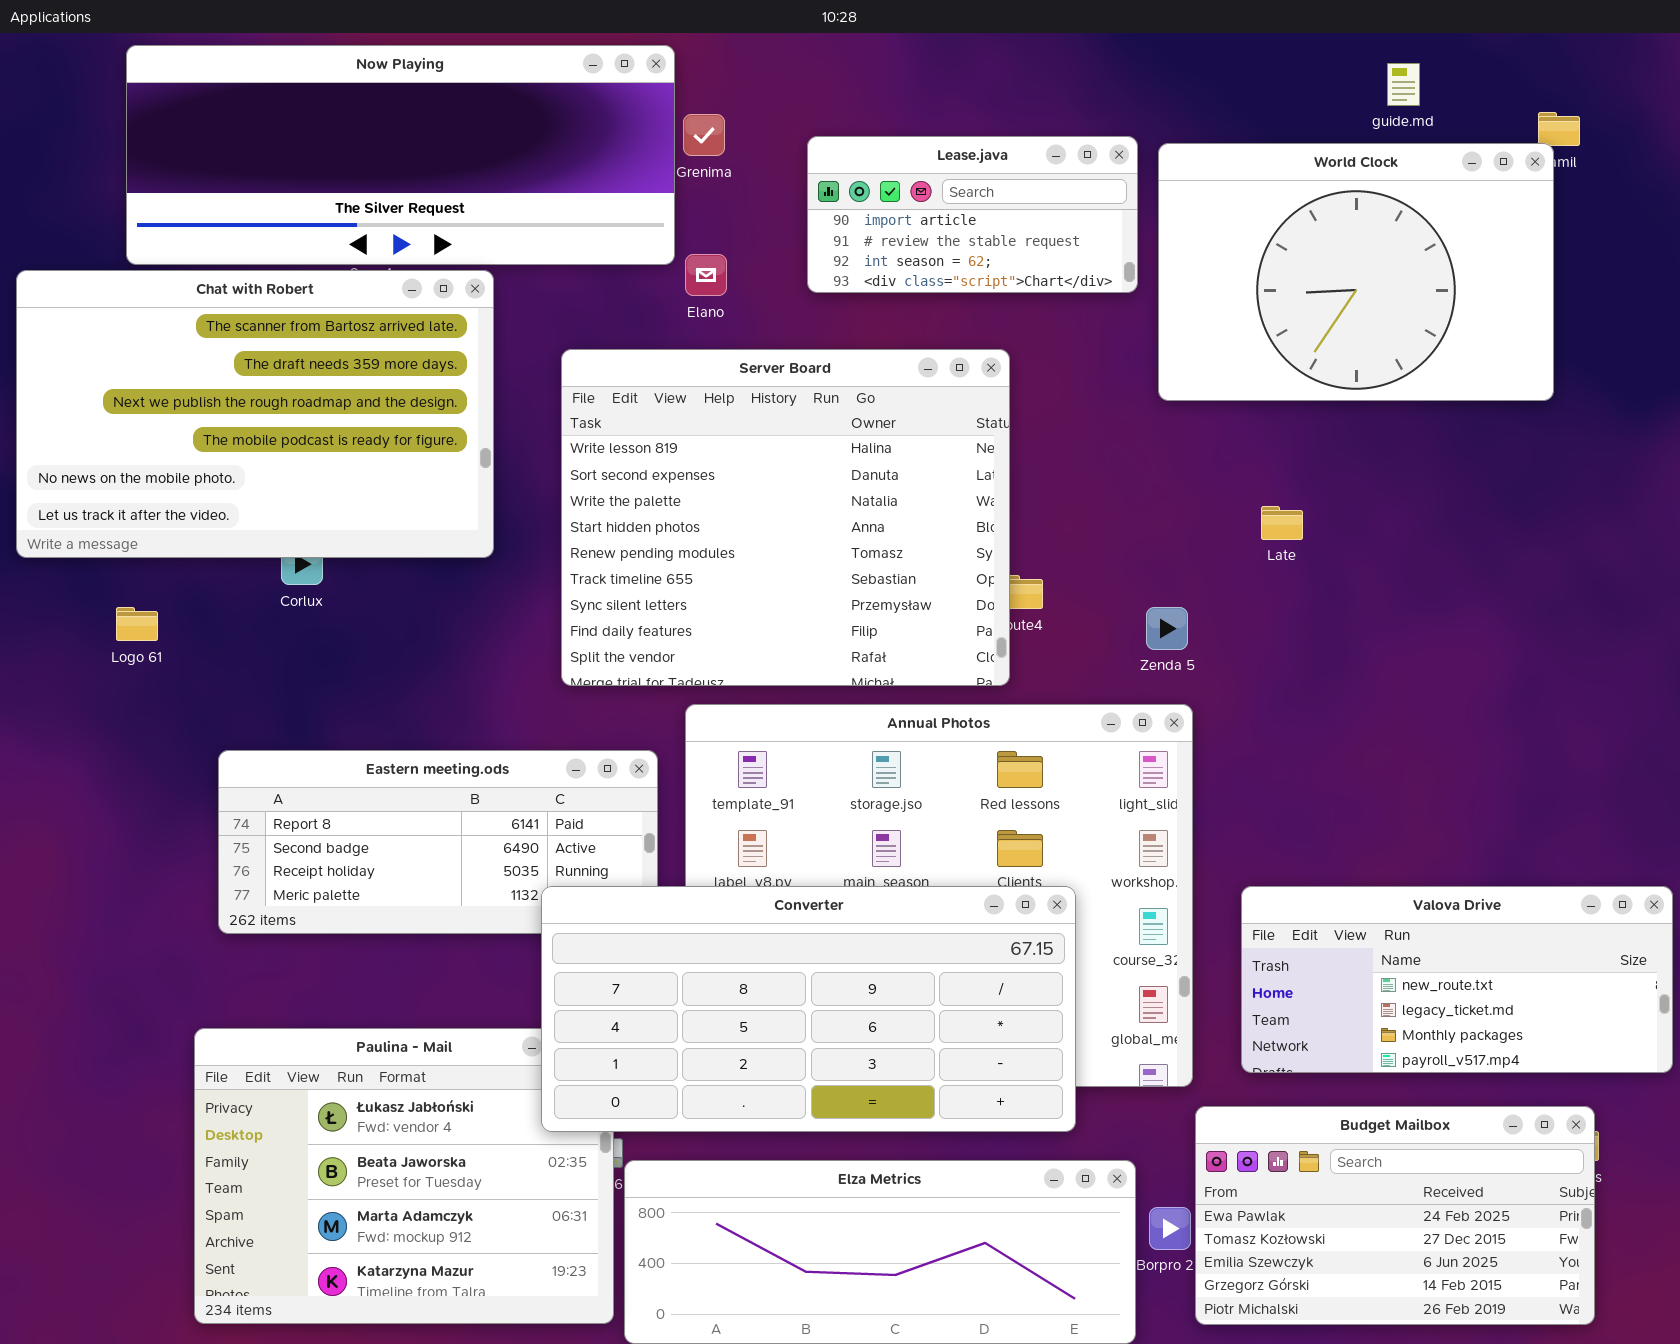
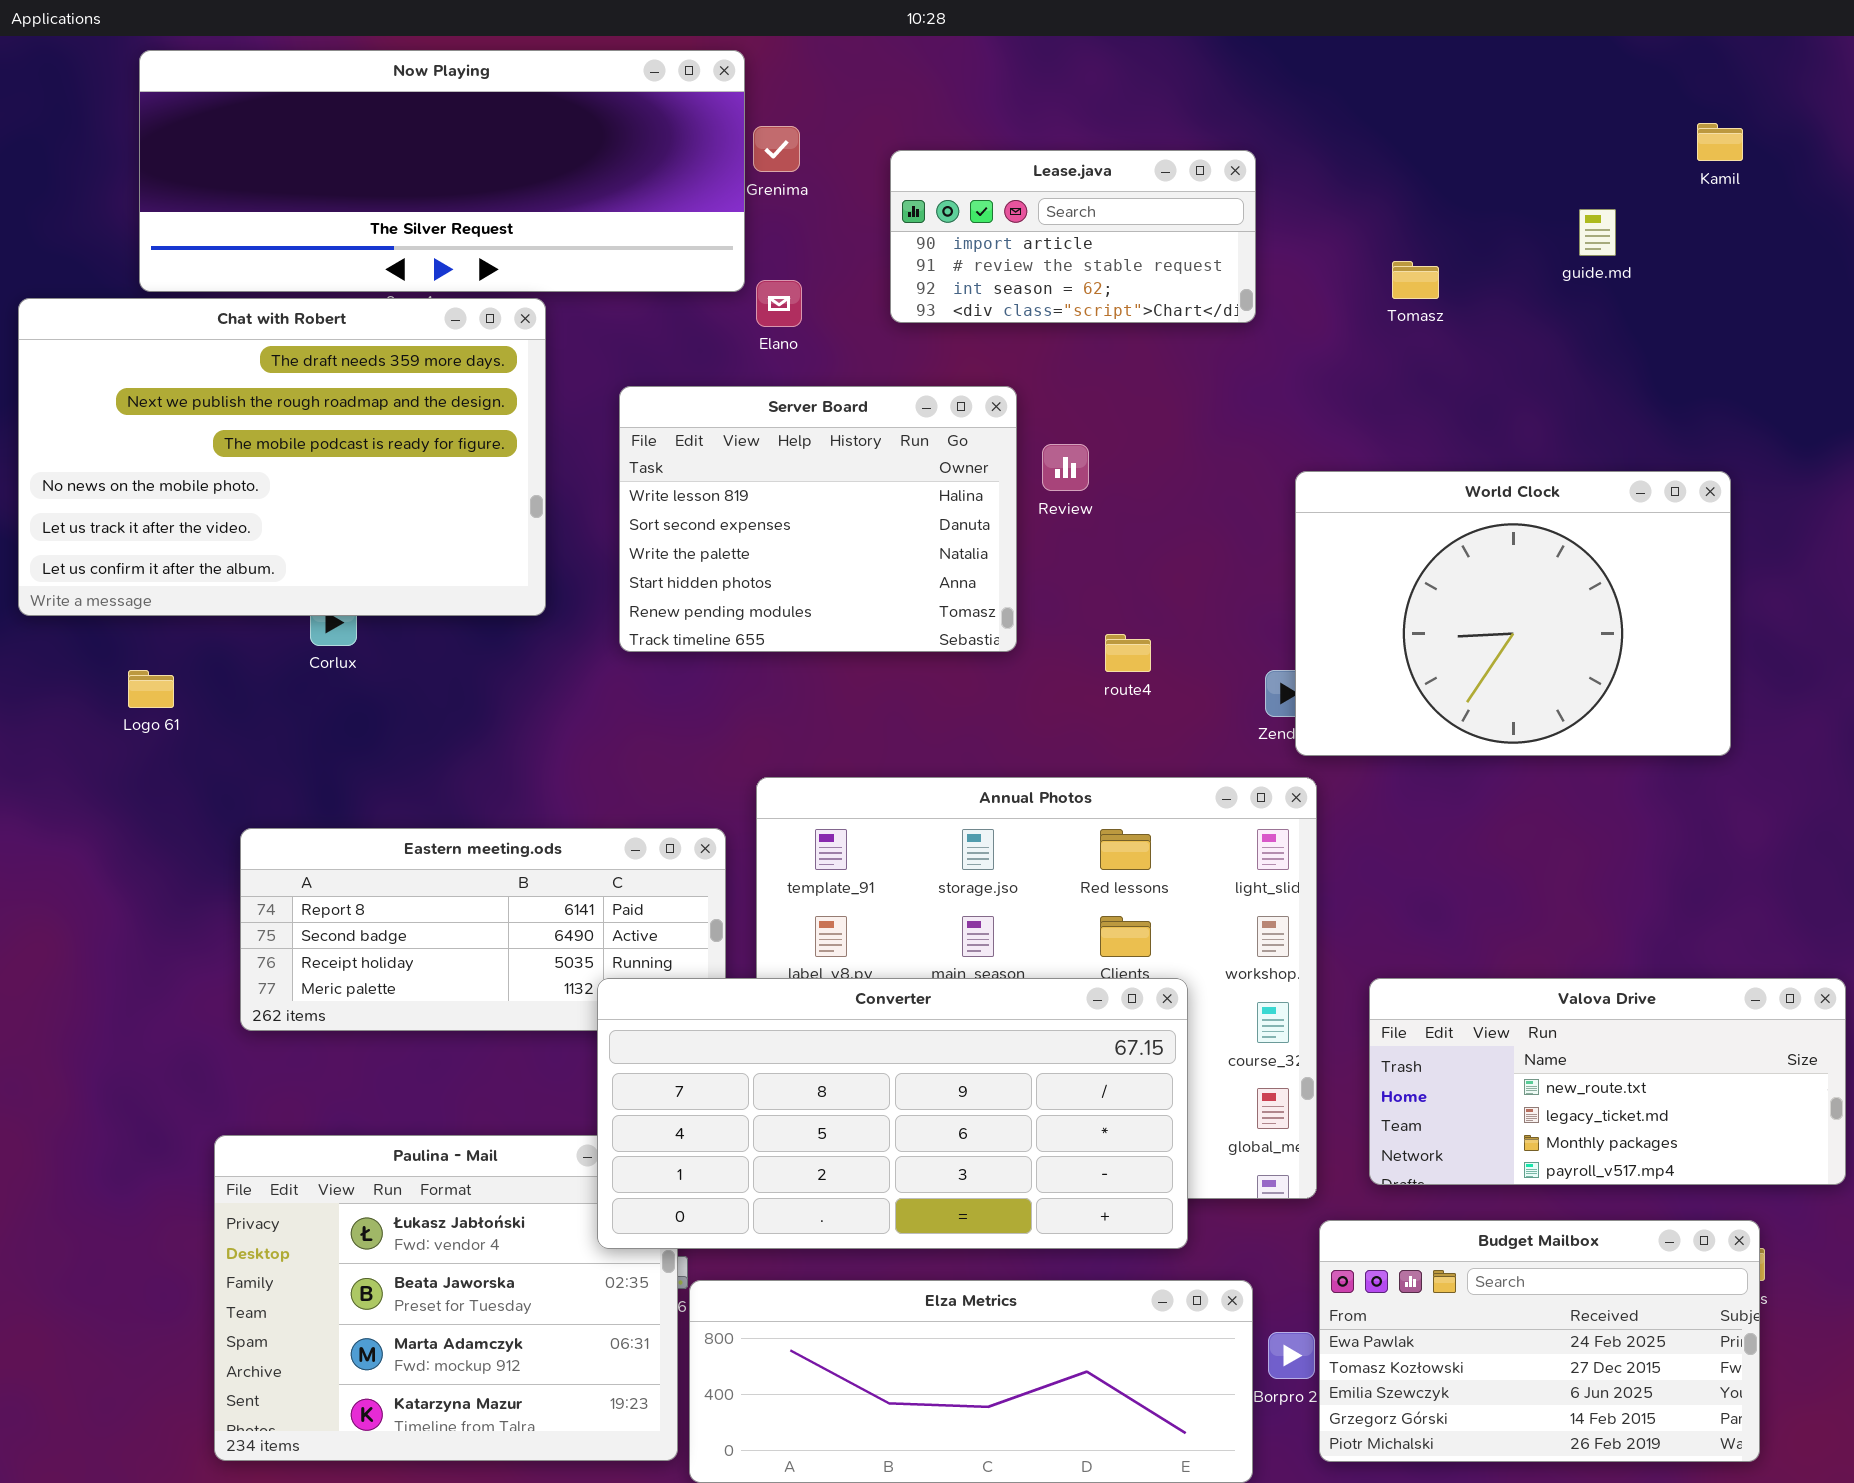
guide.md: [1387,63,1420,106] -> [1579,209,1616,256], moved
World Clock: [1158,143,1554,401] -> [1295,471,1731,756], moved
Chat with Robert: [16,270,494,558] -> [18,298,546,616], scrolled down 1 row
Server Board: [561,349,1010,686] -> [619,386,1017,652], resized

